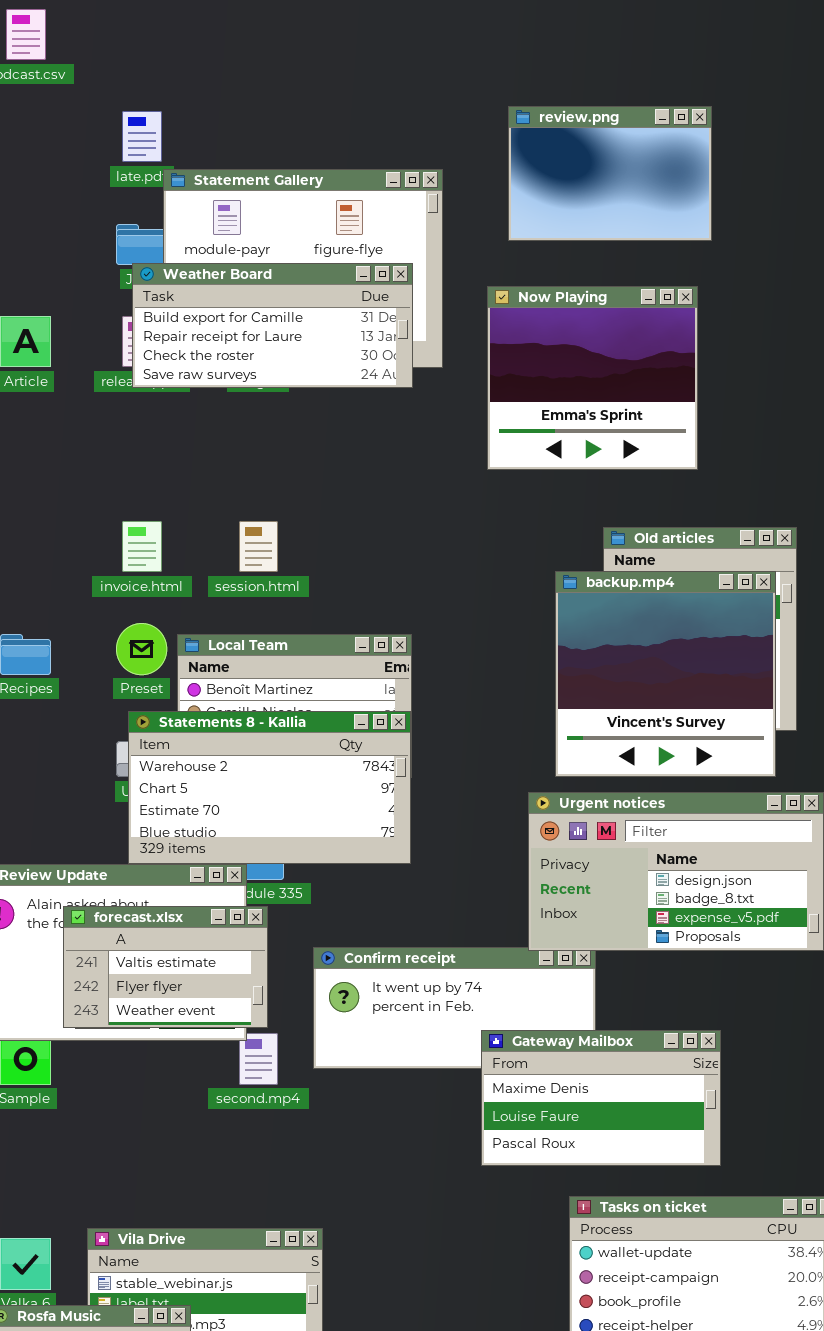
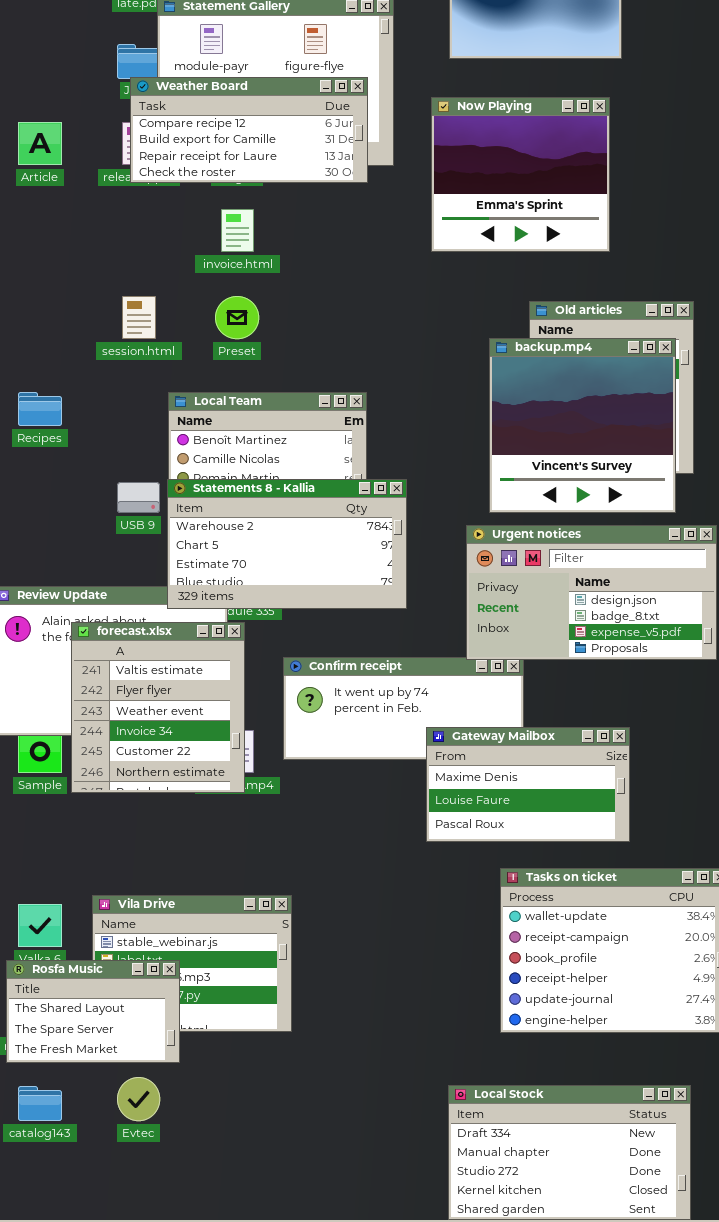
Weather Board: [132,263,413,388] -> [130,77,368,183], scrolled up 1 row
invoice.html: [122,521,162,572] -> [221,209,254,252], moved
session.html: [239,521,278,572] -> [122,296,156,339], moved
Preset: [116,623,167,675] -> [215,296,259,339], moved
Statements 8 - Kallia: [128,711,411,864] -> [167,479,407,609], moved
forecast.xlsx: [63,906,268,1028] -> [71,622,245,793], resized

